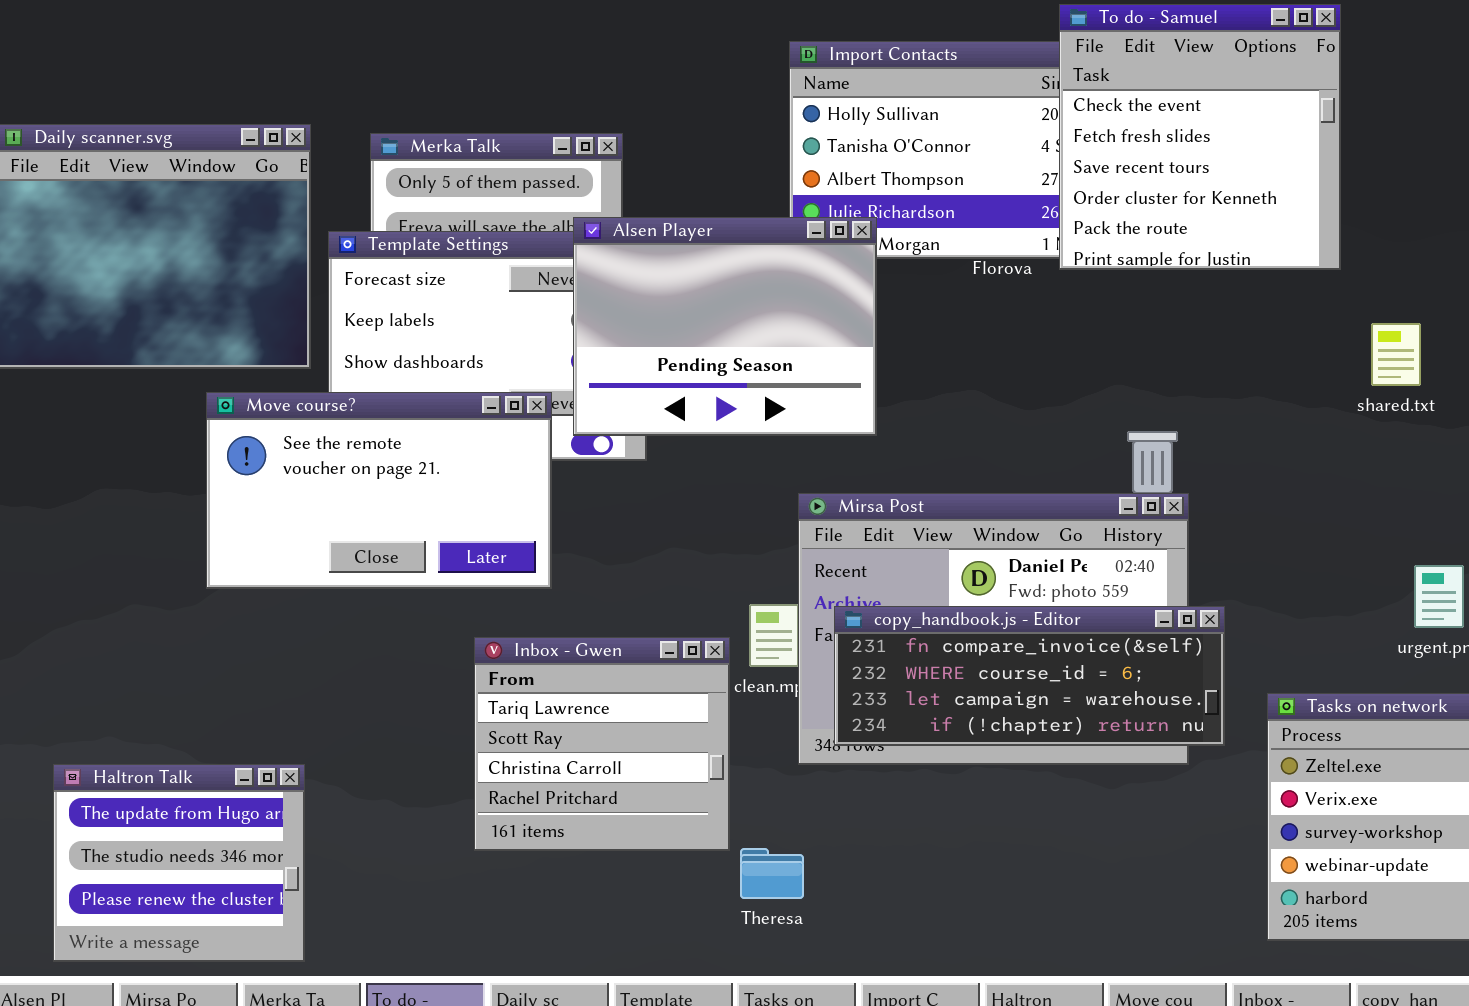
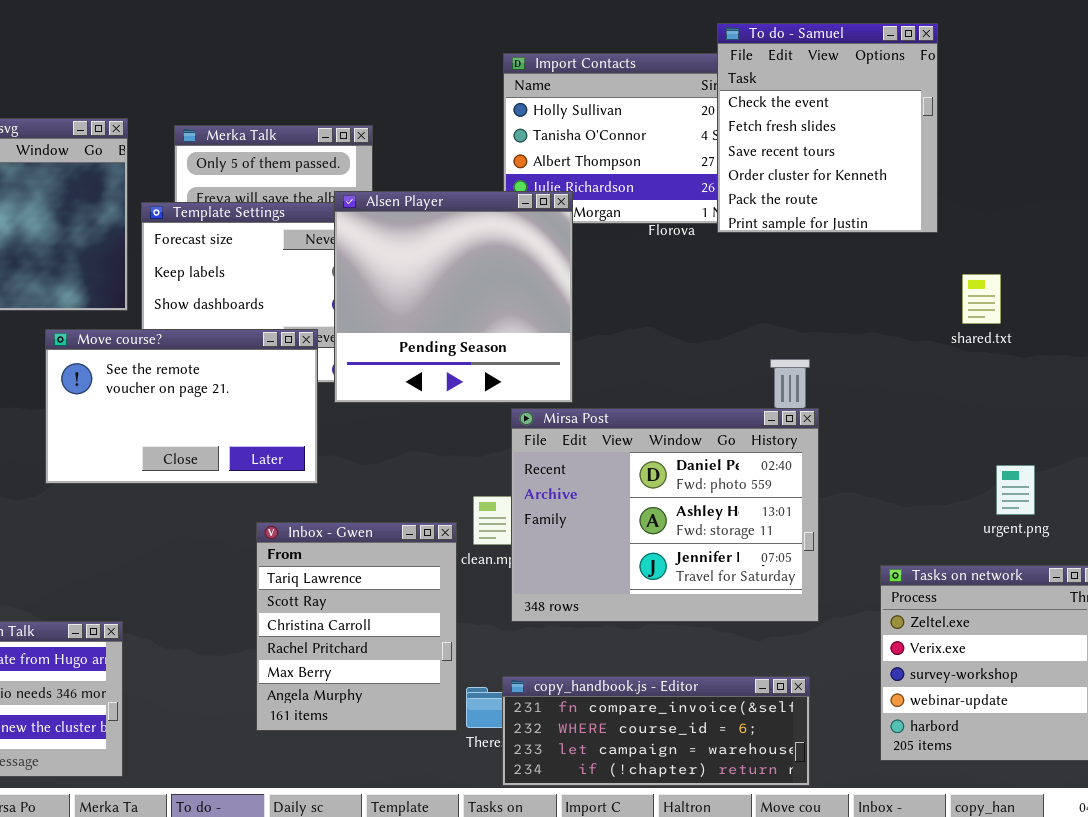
Alsen Player: [573,217,877,436] -> [334,191,573,403], resized
copy_handbook.js - Editor: [834,606,1225,746] -> [502,676,810,786], moved
Inbox - Gwen: [474,637,730,851] -> [256,522,457,731], resized

